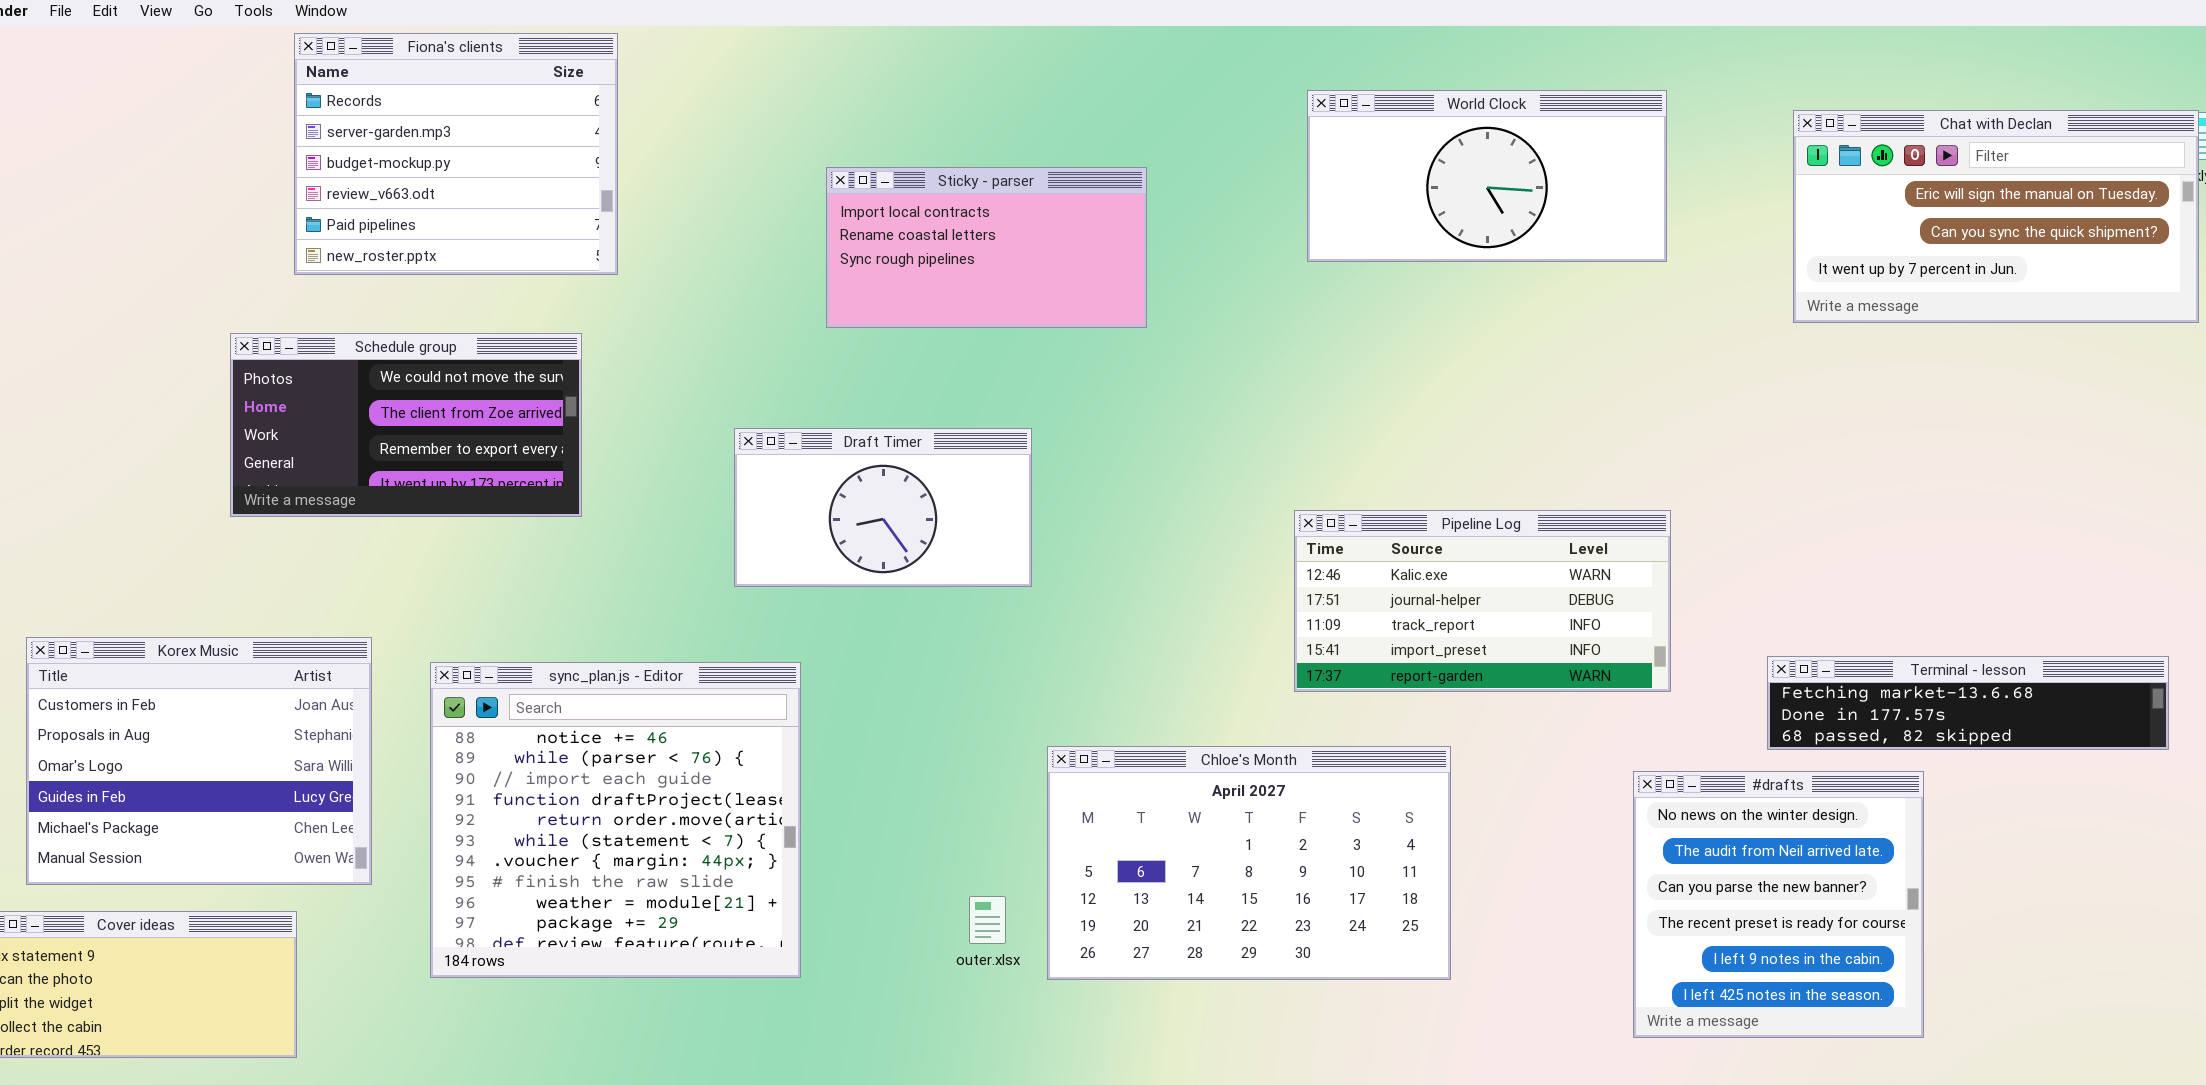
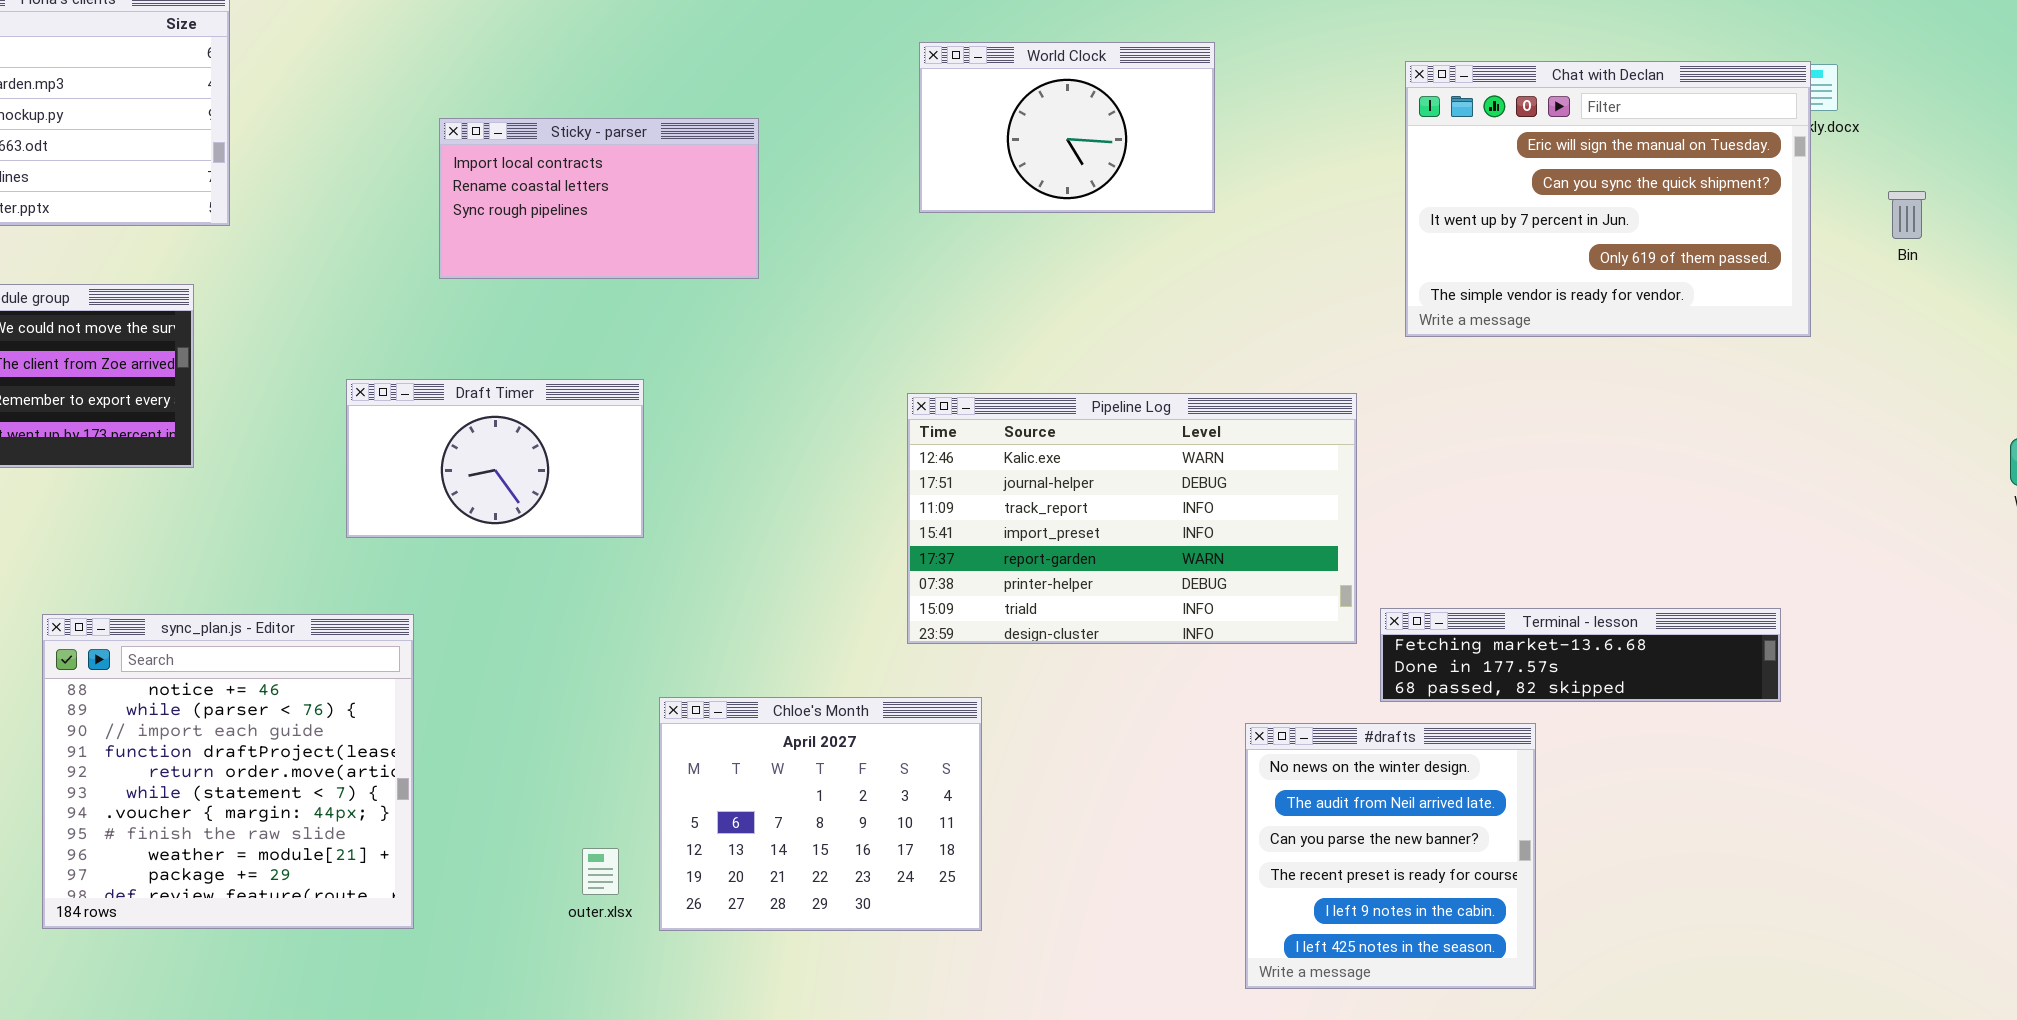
World Clock: [1307,90,1667,262] -> [919,42,1215,213], resized
Chat with Declan: [1793,110,2199,323] -> [1405,61,1811,337], resized
Pipeline Log: [1294,510,1671,692] -> [907,393,1357,644], resized
Chloe's Month: [1047,746,1451,980] -> [659,697,982,931], resized

